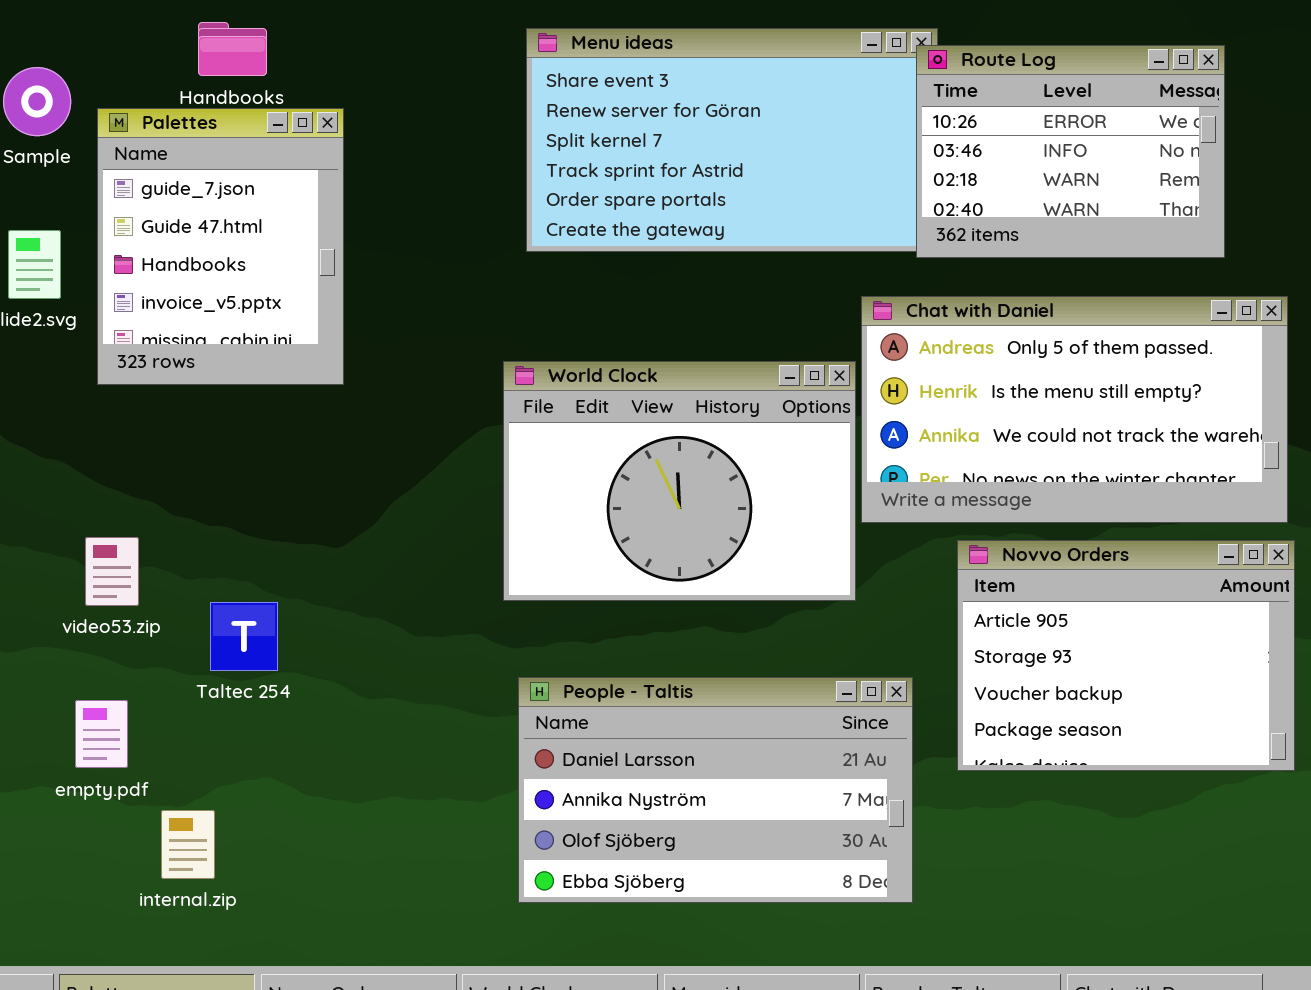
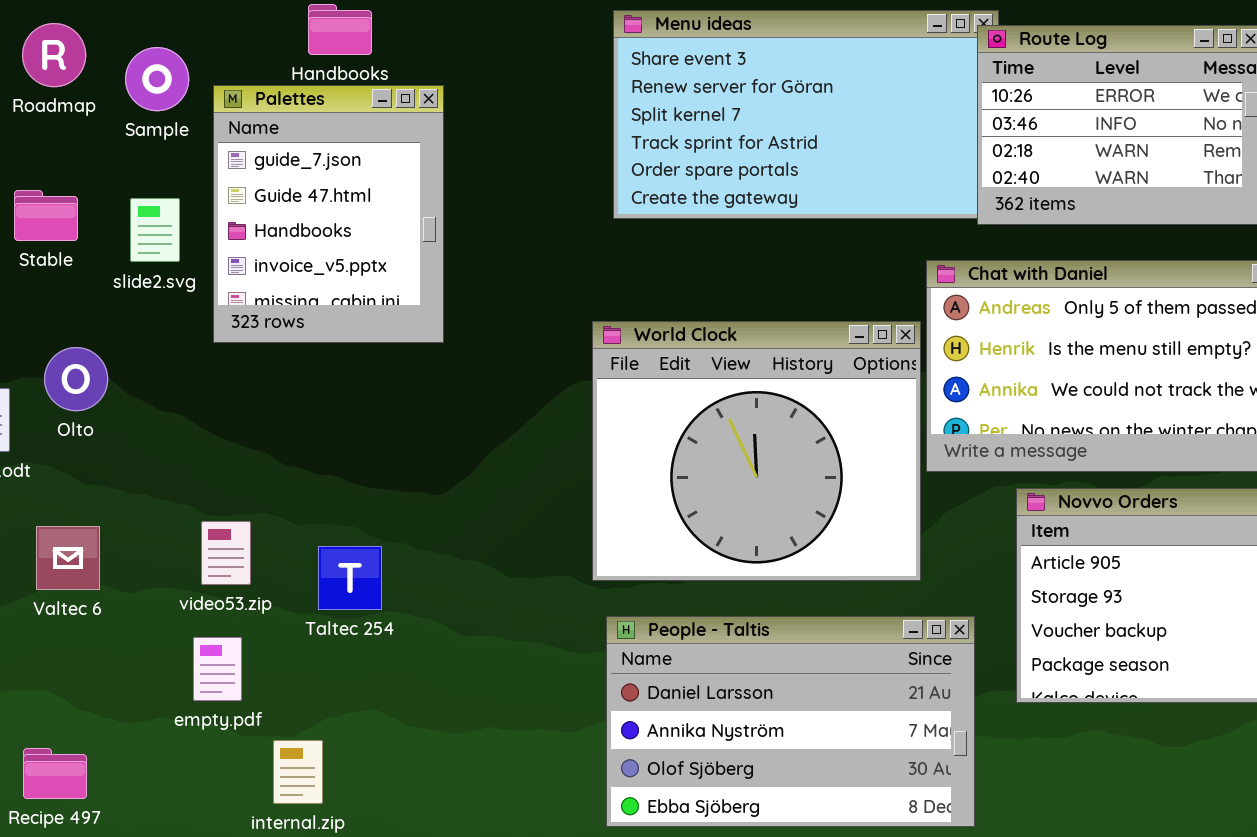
World Clock: [503,361,856,601] -> [592,321,921,581], resized
video53.zip: [85,537,139,606] -> [201,521,251,585], moved

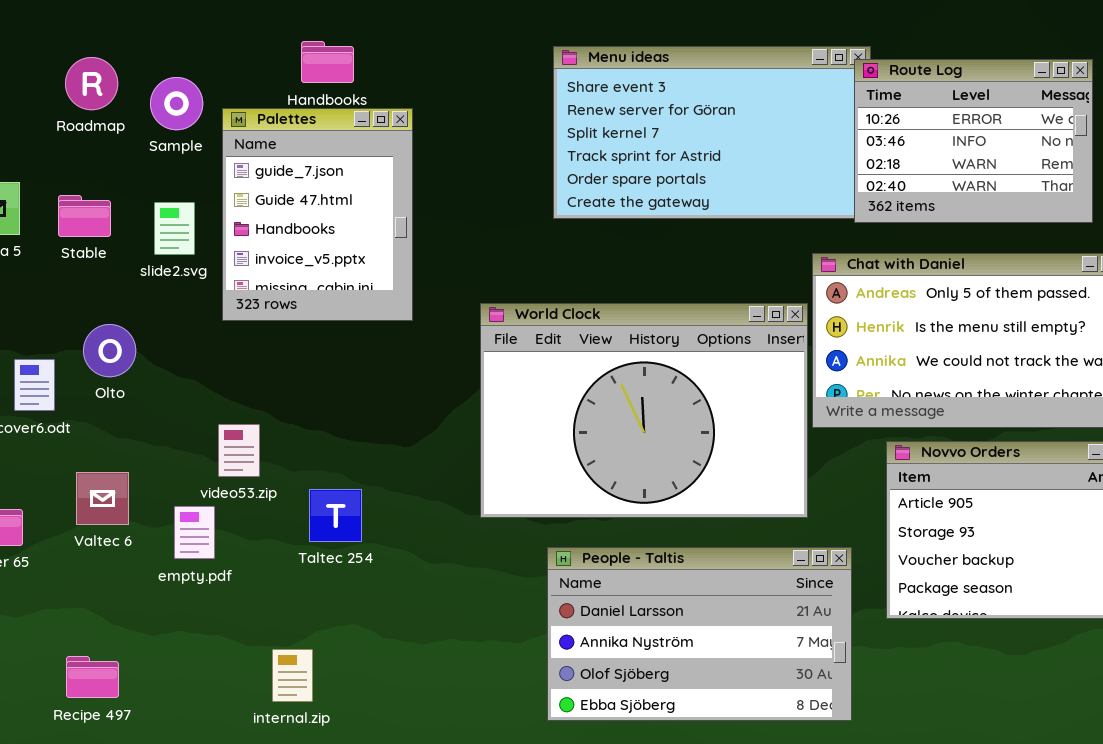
World Clock: [592,321,921,581] -> [480,303,808,518], resized
video53.zip: [201,521,251,585] -> [218,424,260,477], moved
empty.pdf: [193,637,242,701] -> [174,506,215,559], moved

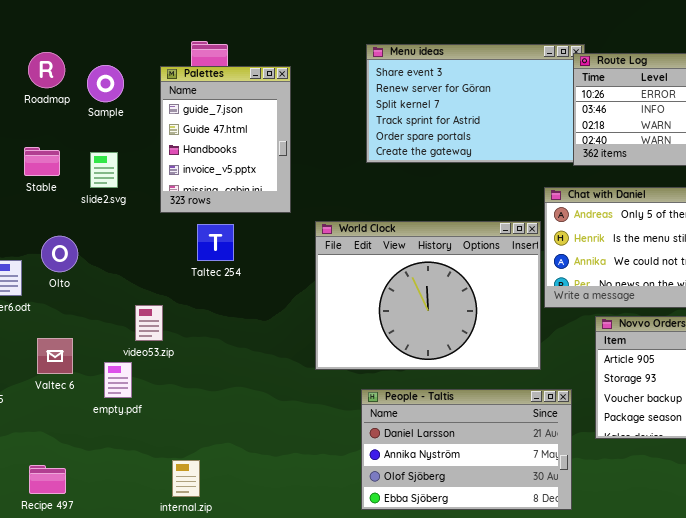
Palettes: [222,108,413,321] -> [160,66,291,213], moved
Taltec 254: [309,489,362,542] -> [197,224,234,261], moved

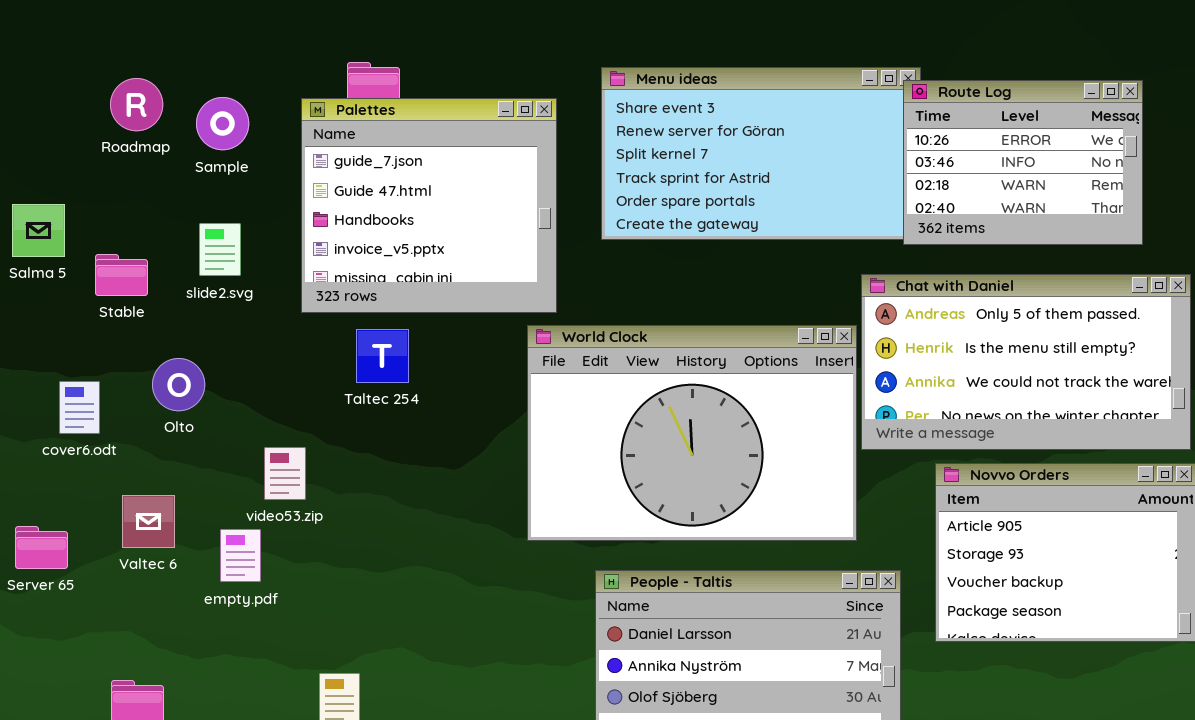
Palettes: [160,66,291,213] -> [301,98,557,313], resized
Stable: [24,147,60,176] -> [95,254,148,296], moved
Olto: [41,236,78,272] -> [152,358,205,411], moved

